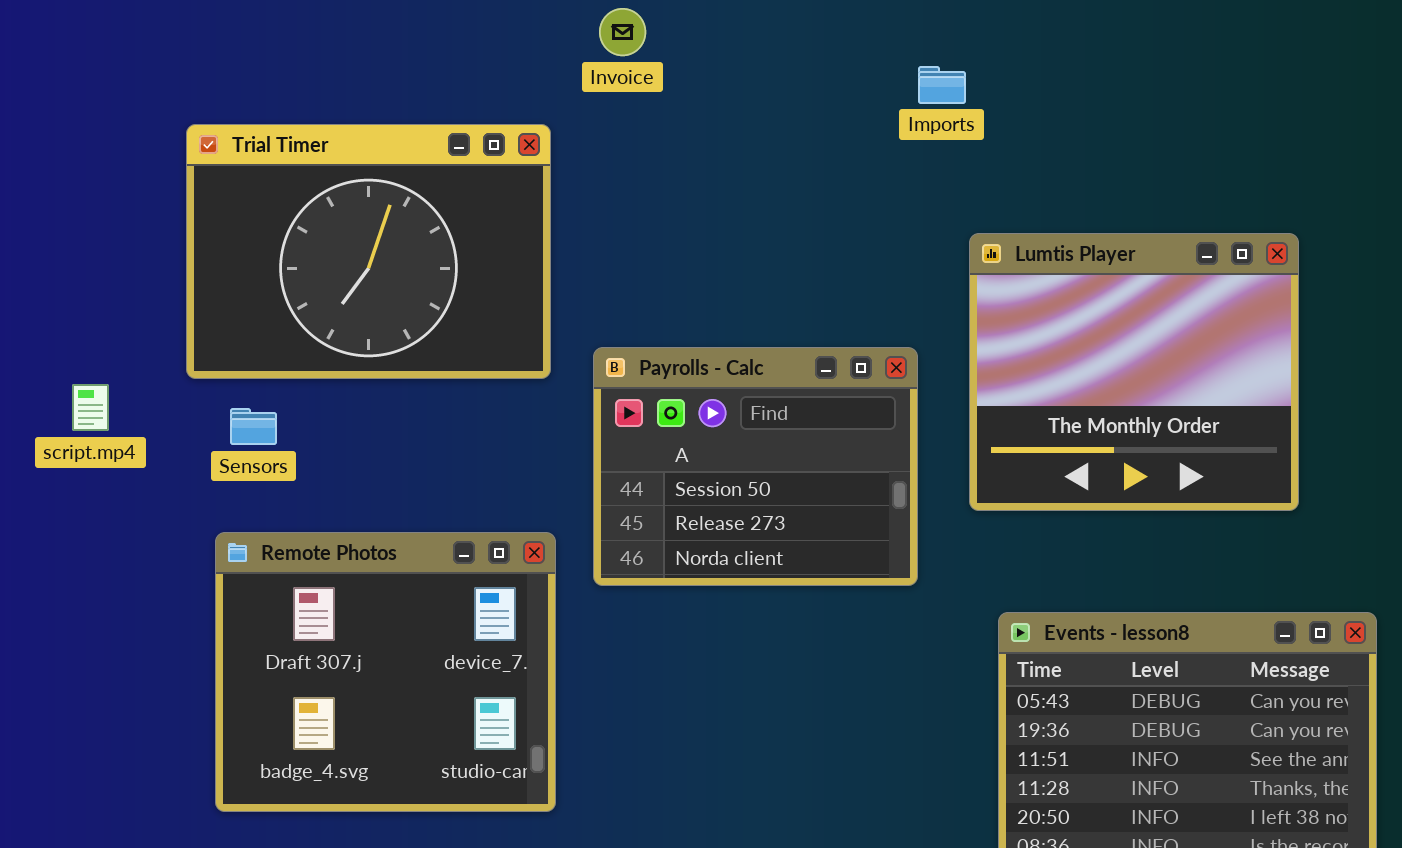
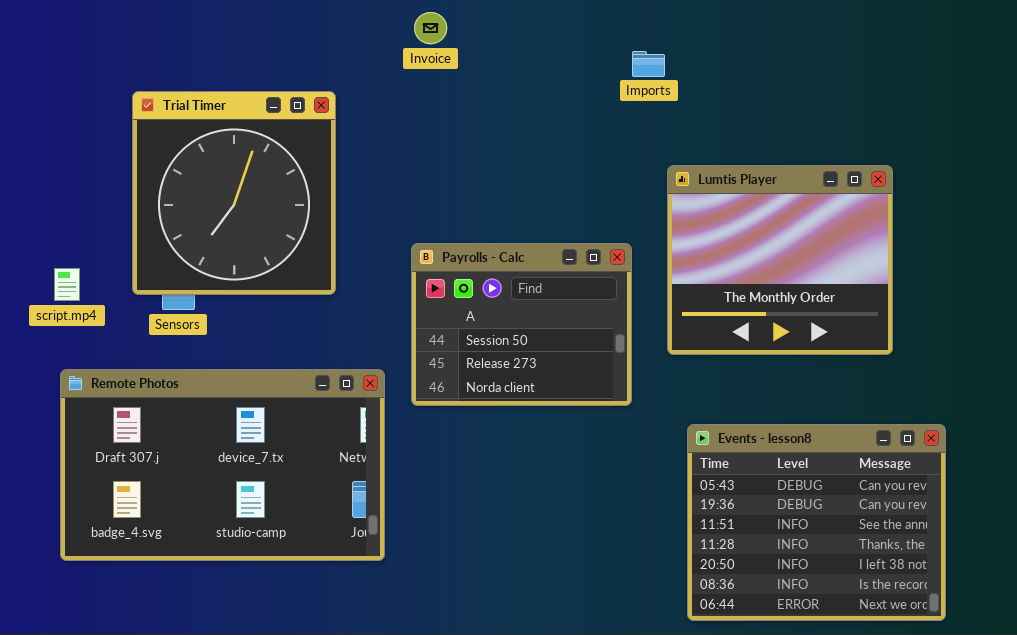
Trial Timer: [186,124,551,379] -> [132,91,336,295], resized
Remote Photos: [215,532,556,812] -> [60,369,385,561], resized

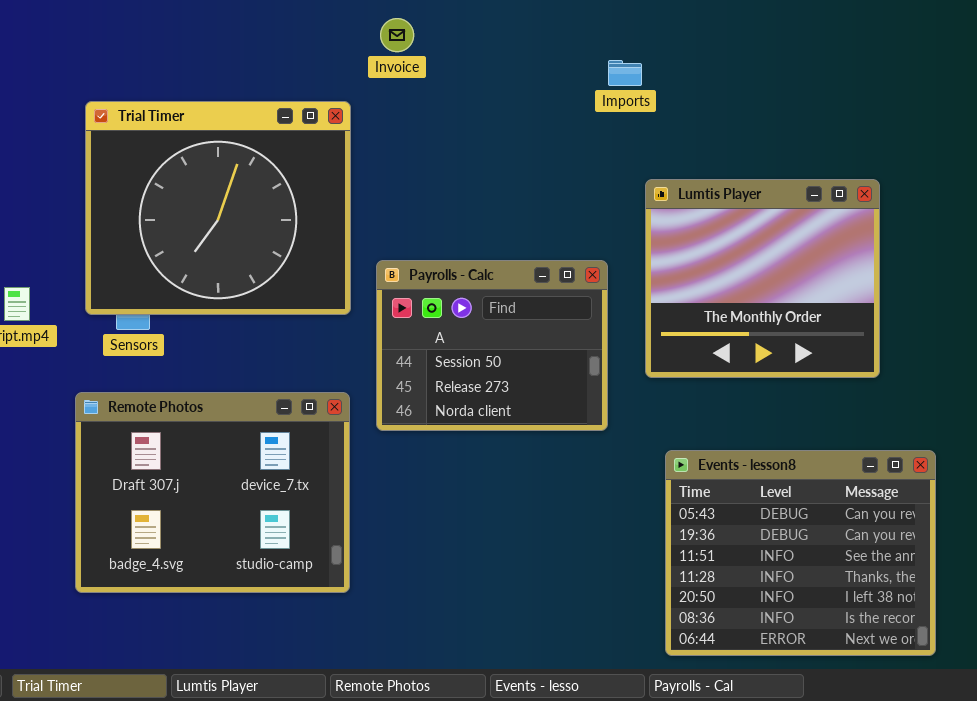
Trial Timer: [132,91,336,295] -> [85,101,351,315], resized
Remote Photos: [60,369,385,561] -> [75,392,350,593], resized

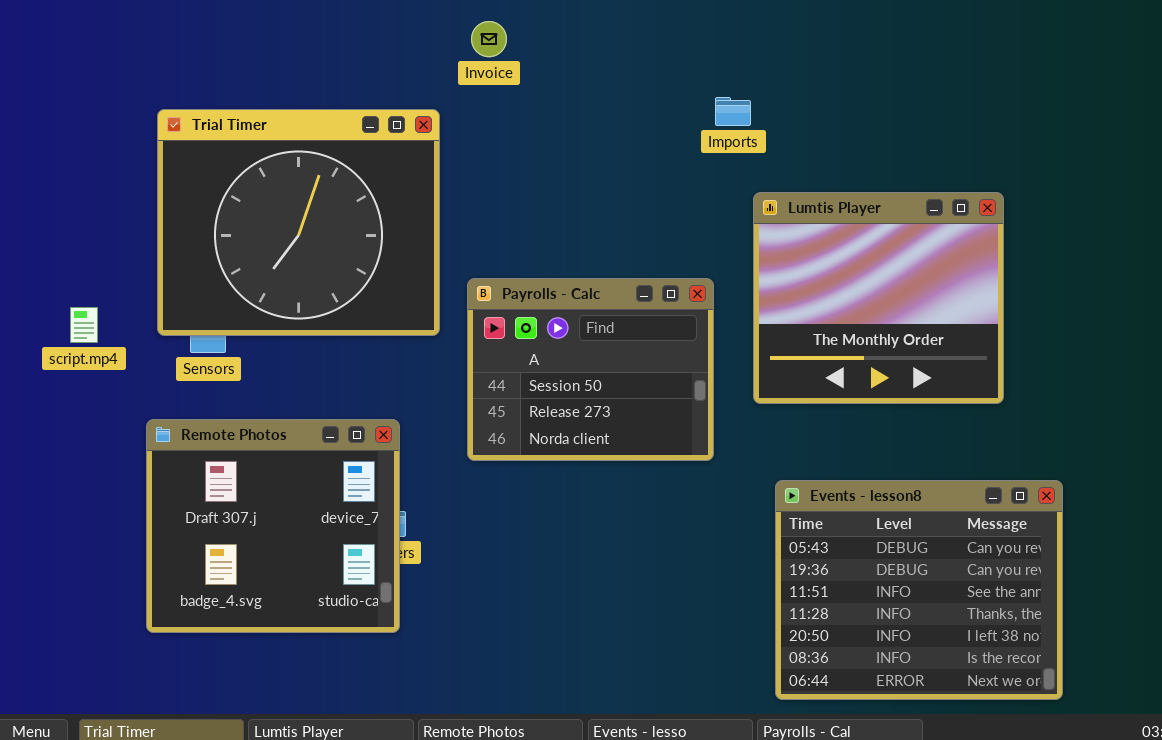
Imports: [608,60,642,86] -> [715,97,751,126], moved
Remote Photos: [75,392,350,593] -> [146,419,400,633], resized

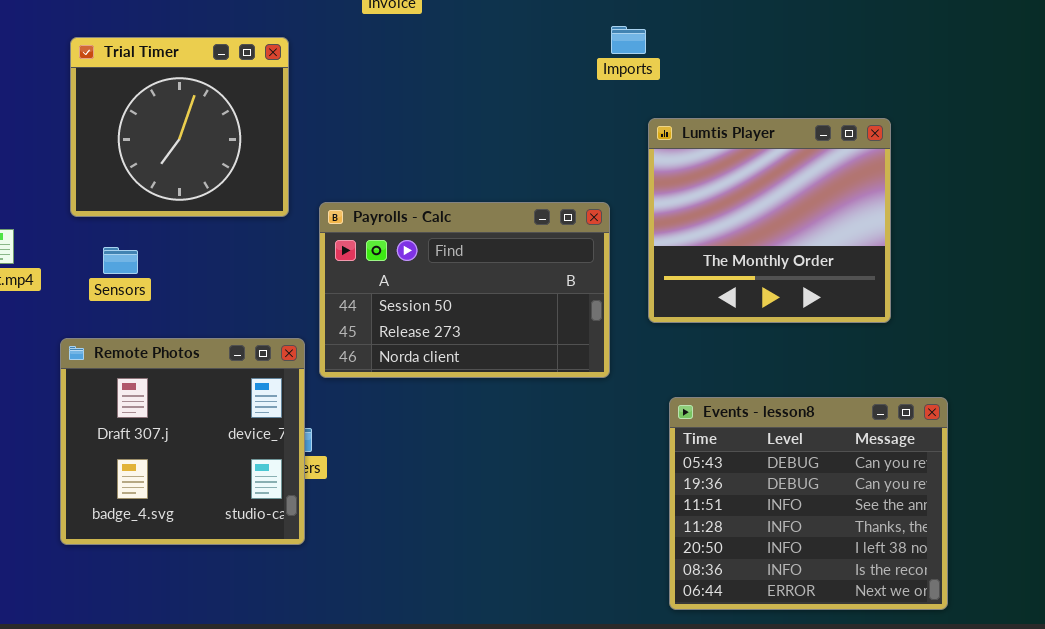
Trial Timer: [157,109,440,336] -> [70,37,289,217], resized
Payrolls - Calc: [467,278,714,461] -> [319,202,610,378], resized

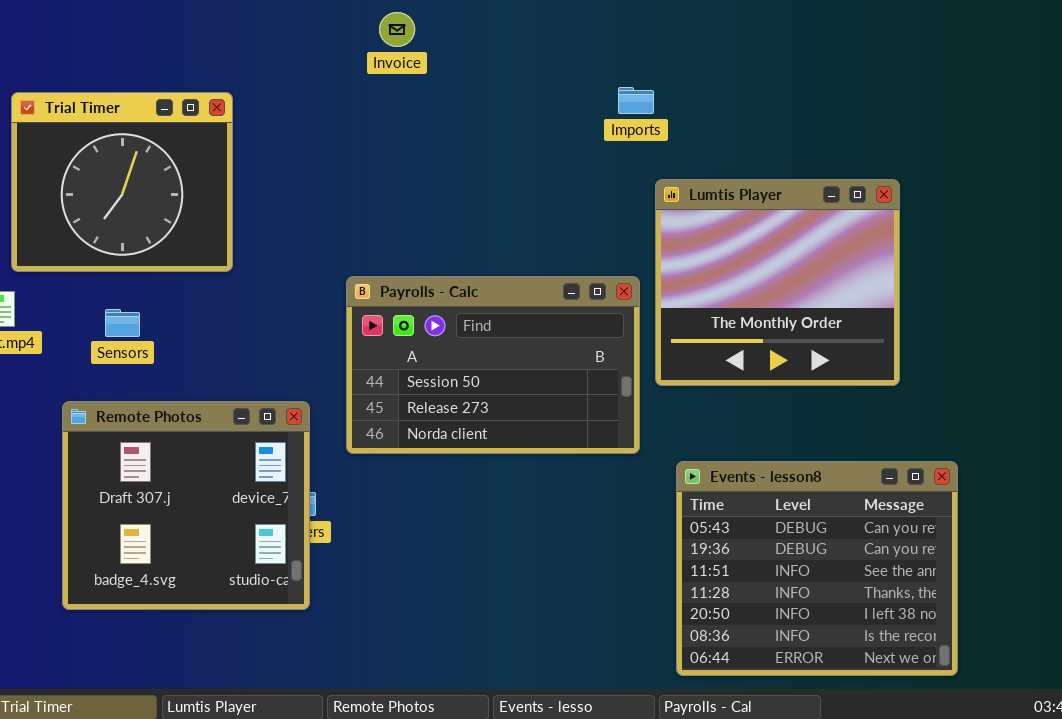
Trial Timer: [70,37,289,217] -> [11,92,233,272], moved
Payrolls - Calc: [319,202,610,378] -> [346,276,640,454], moved

